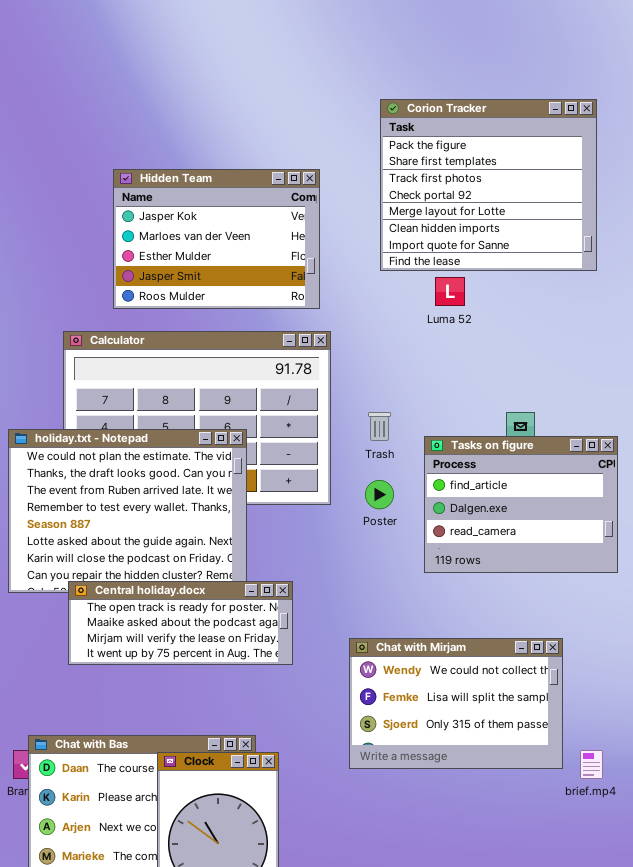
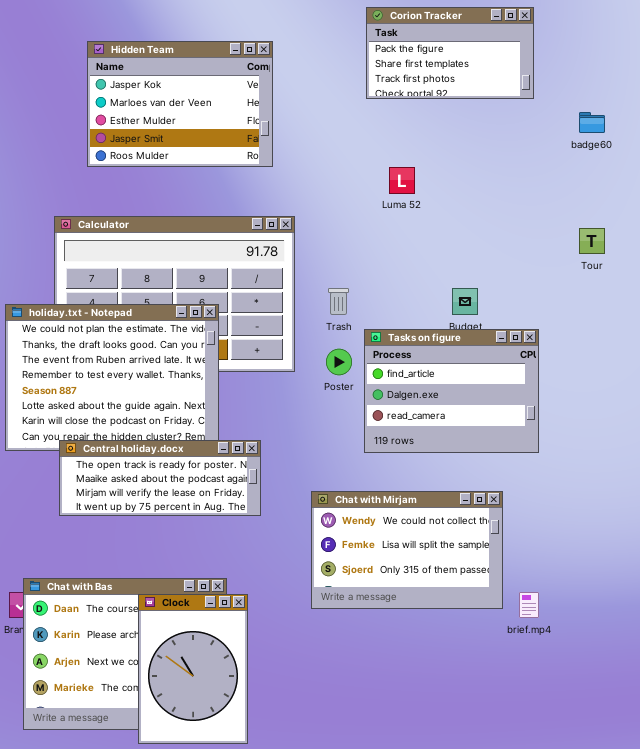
Corion Tracker: [380,99,597,271] -> [366,7,534,99], resized
Hidden Team: [113,169,320,309] -> [87,41,273,167], moved
Tasks on figure: [424,436,618,573] -> [364,329,539,453], moved

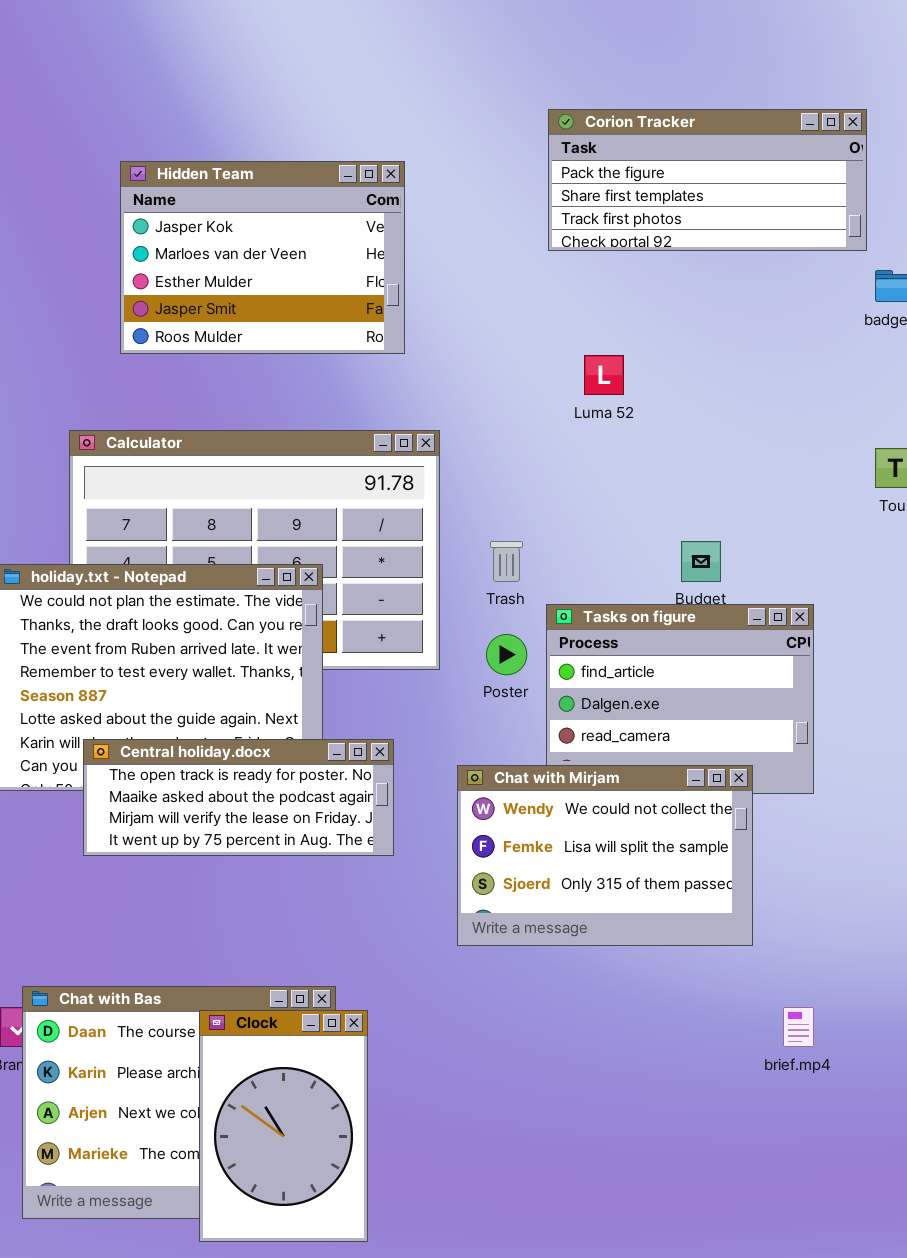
Corion Tracker: [366,7,534,99] -> [548,109,867,251], resized
Central holiday.docx: [59,440,261,516] -> [83,739,394,856], moved
Chat with Mirjam: [311,491,503,609] -> [457,765,753,946], moved

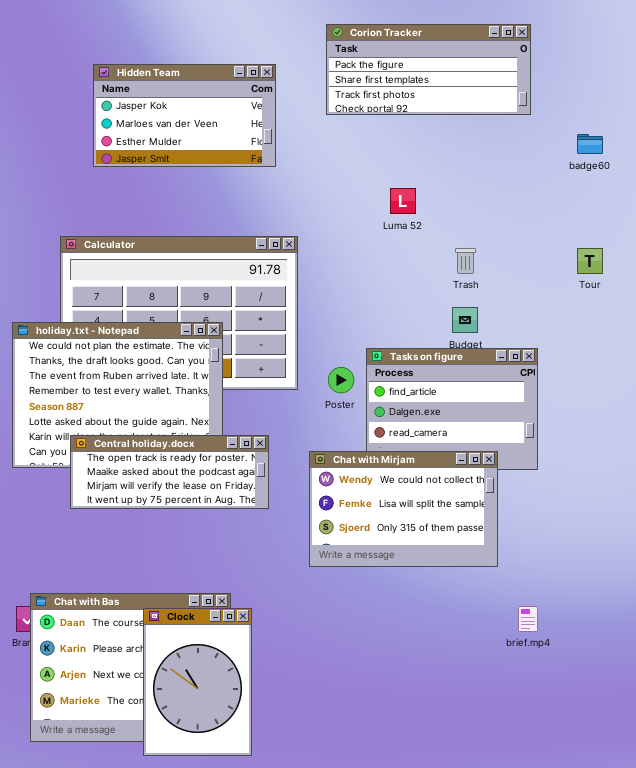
Corion Tracker: [548,109,867,251] -> [326,24,531,115], moved
Hidden Team: [120,161,405,354] -> [93,64,276,167], resized
Trash: [490,541,523,582] -> [455,248,476,274], moved

